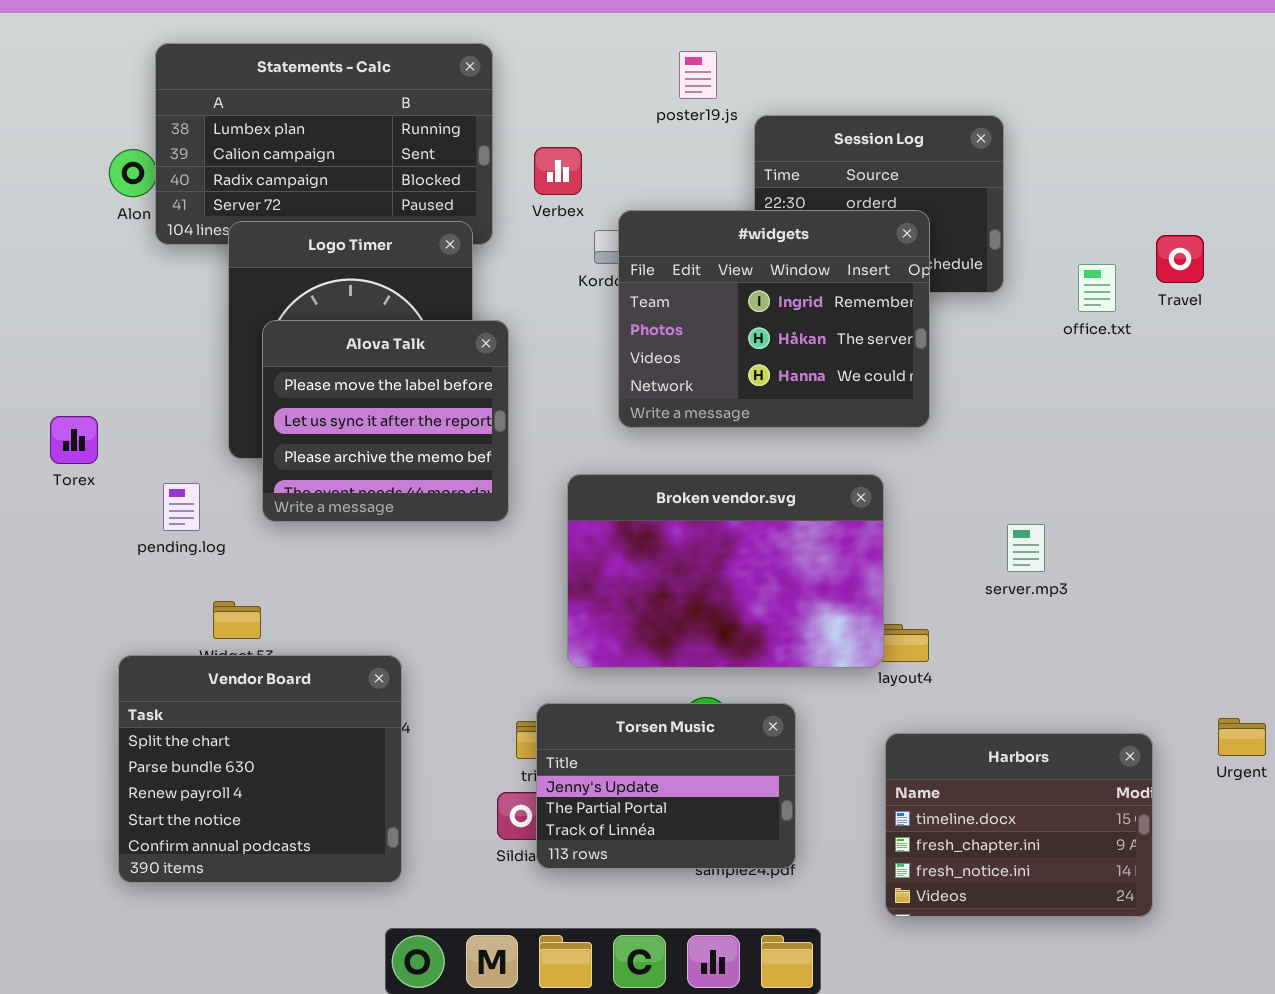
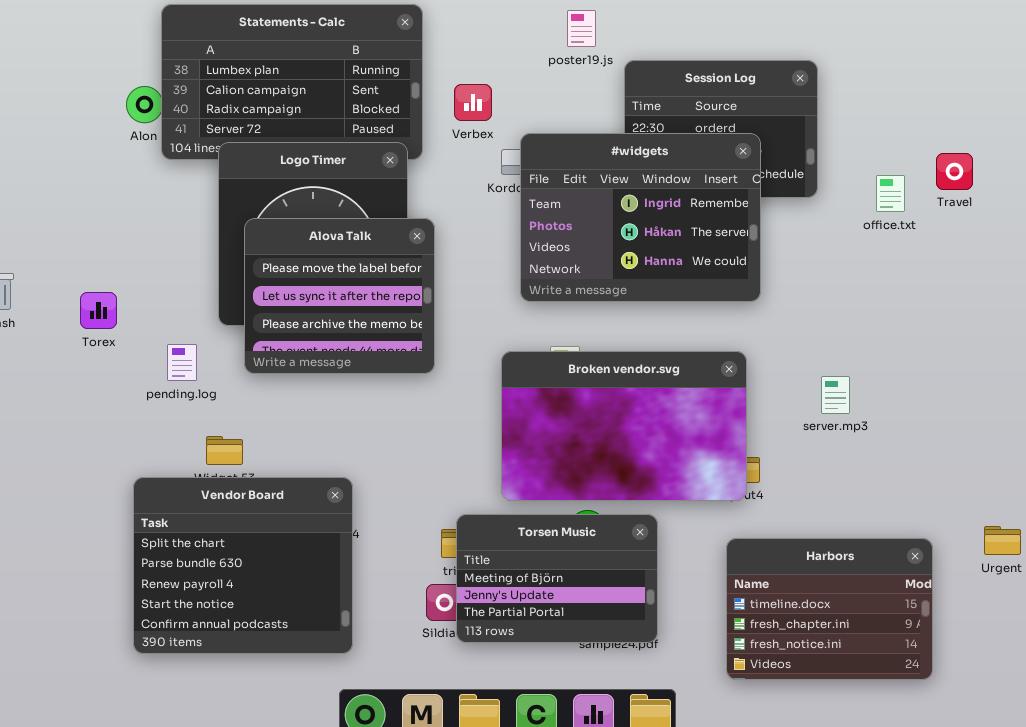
Broken vendor.svg: [567,474,884,668] -> [501,351,747,501], moved
Torsen Music: [536,703,796,869] -> [456,514,658,643], scrolled up 1 row

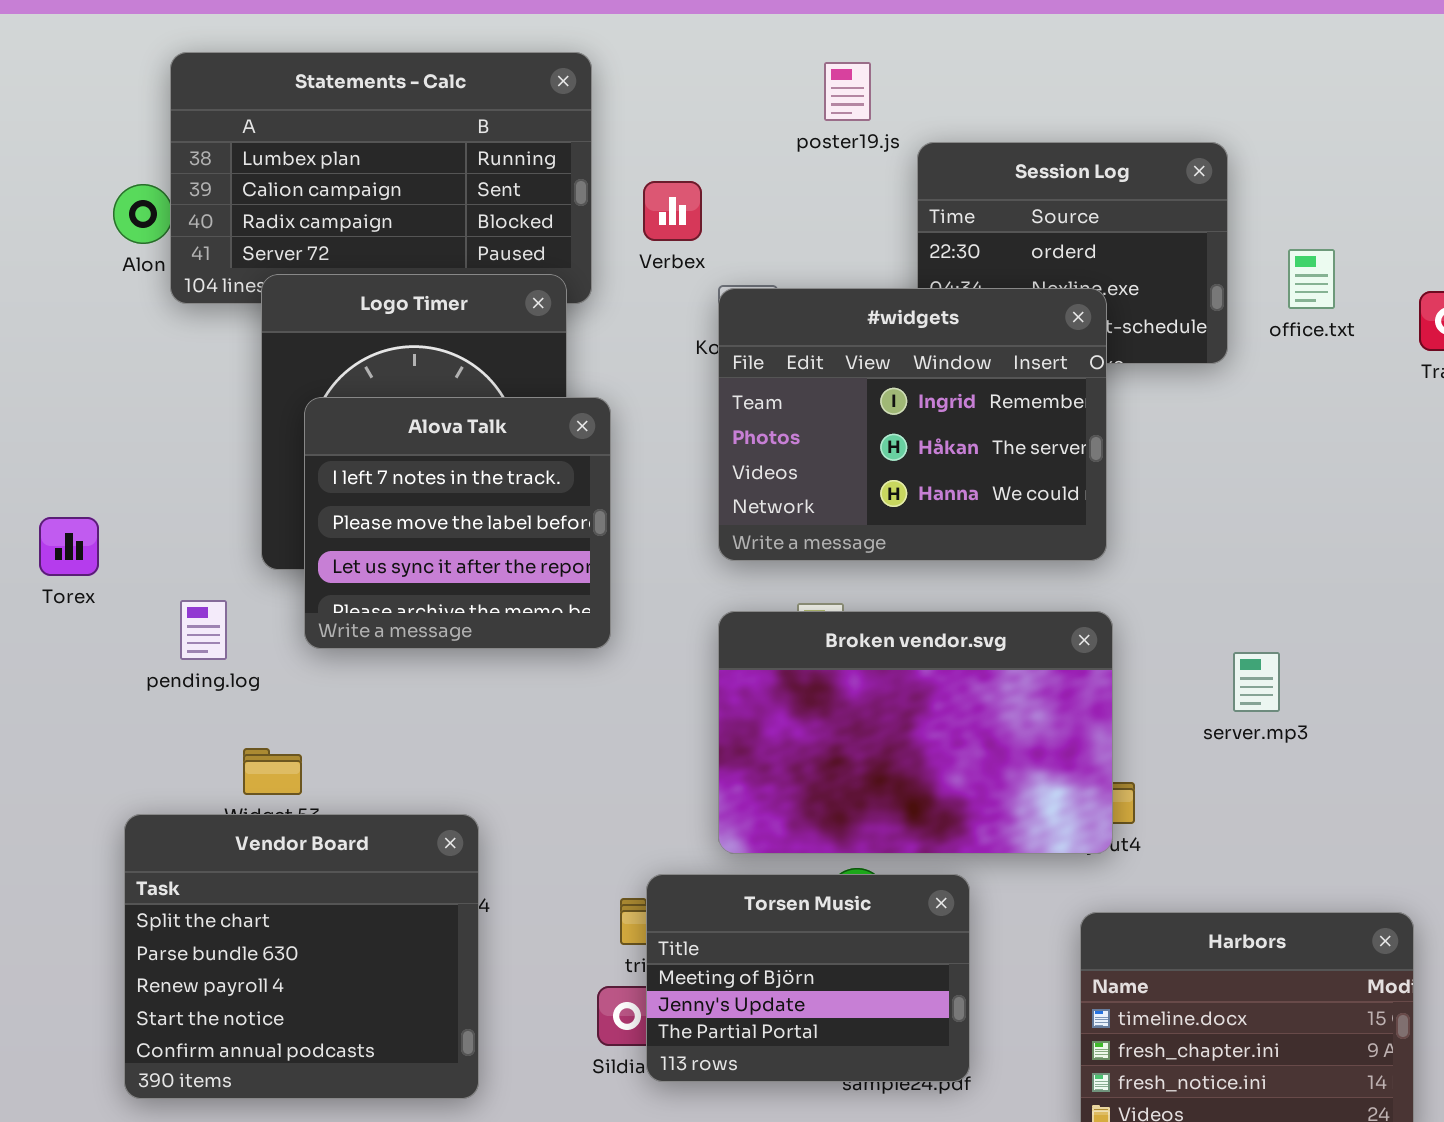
#widgets: [520,133,761,302] -> [718,288,1107,561], moved
office.txt: [876,175,905,212] -> [1288,249,1335,309], moved
Alova Talk: [244,218,435,374] -> [304,397,611,649], scrolled up 1 row

